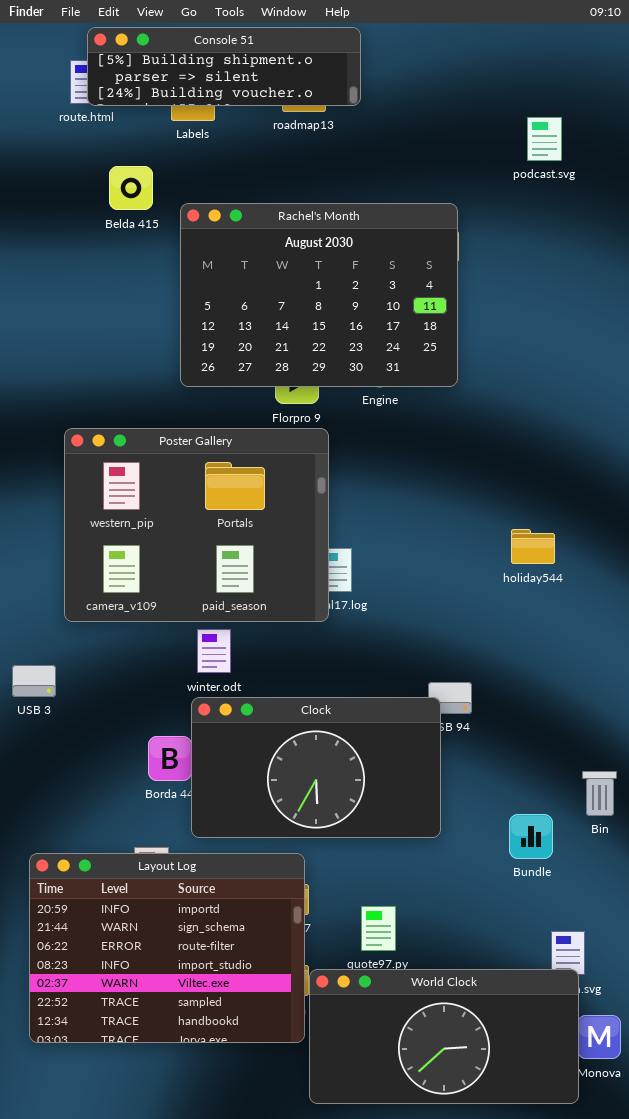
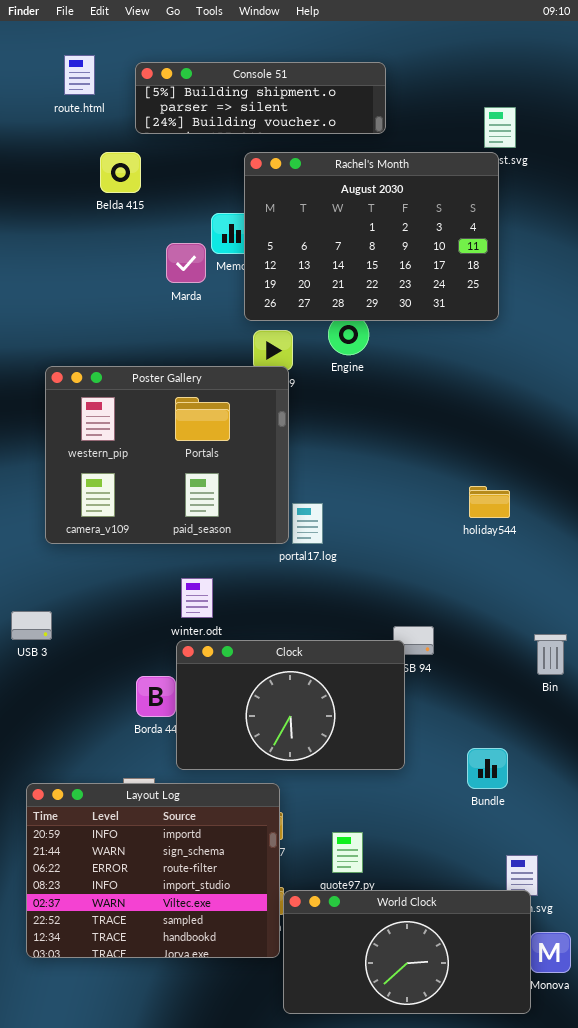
Console 51: [87,27,361,106] -> [135,62,386,134], moved
Rachel's Month: [180,203,458,387] -> [244,152,499,321], moved
Poster Gallery: [64,428,329,622] -> [45,366,289,544], moved
Bin: [582,771,617,816] -> [534,634,567,675], moved

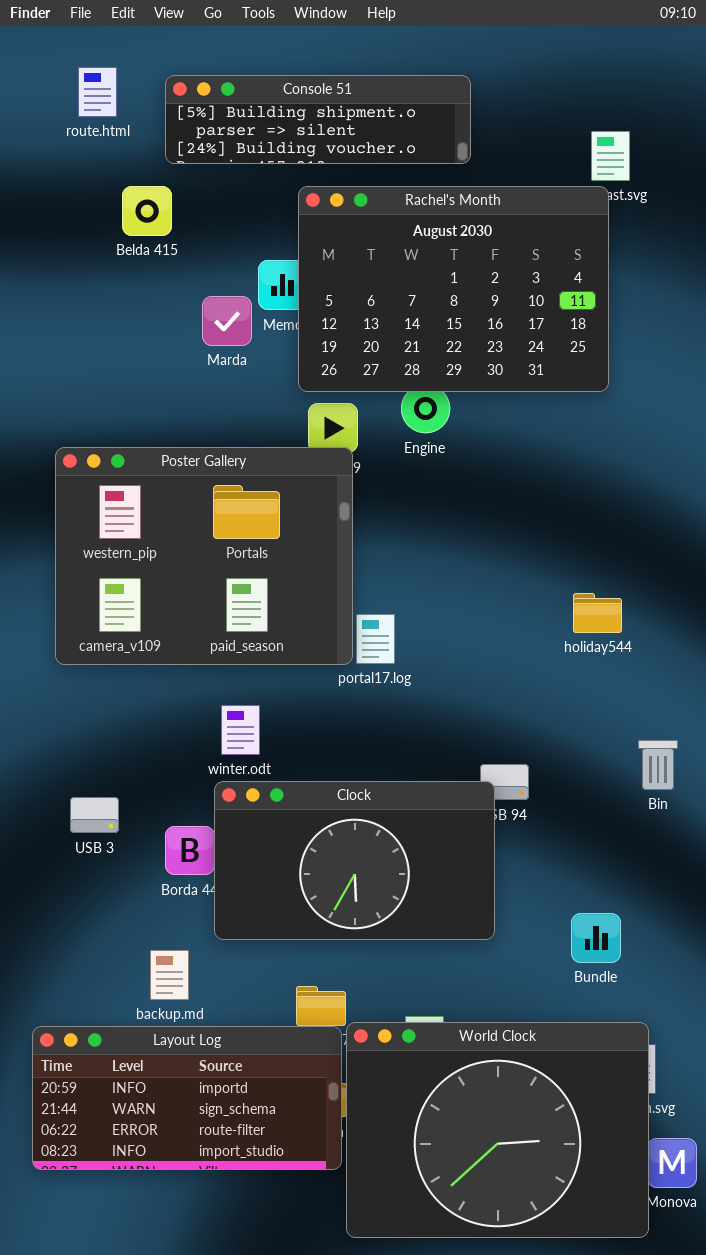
USB 3: [11,611,52,640] -> [70,797,119,833], moved
Bin: [534,634,567,675] -> [638,740,678,790], moved
Layout Log: [26,783,280,958] -> [32,1026,342,1170], resized
World Clock: [283,890,531,1014] -> [346,1022,649,1238], resized

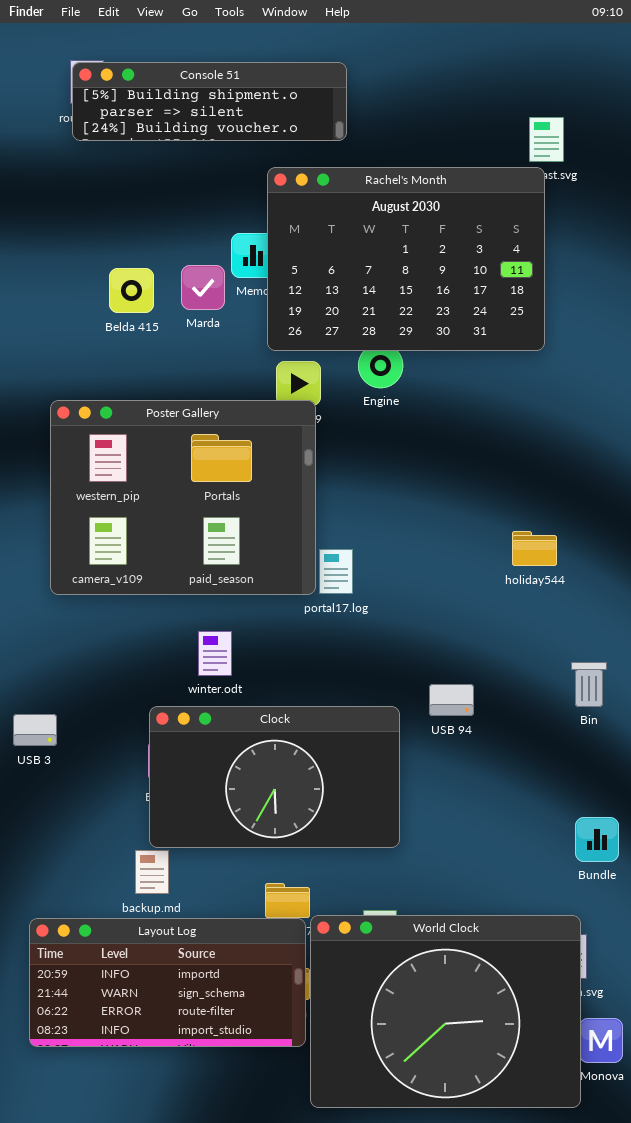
Console 51: [165,75,471,164] -> [72,62,347,141], moved
Belda 415: [122,186,172,236] -> [109,268,154,313], moved
Clock: [214,781,495,940] -> [149,706,400,848], moved
USB 3: [70,797,119,833] -> [13,714,57,746], moved
Bundle: [571,913,621,963] -> [575,817,619,862], moved

